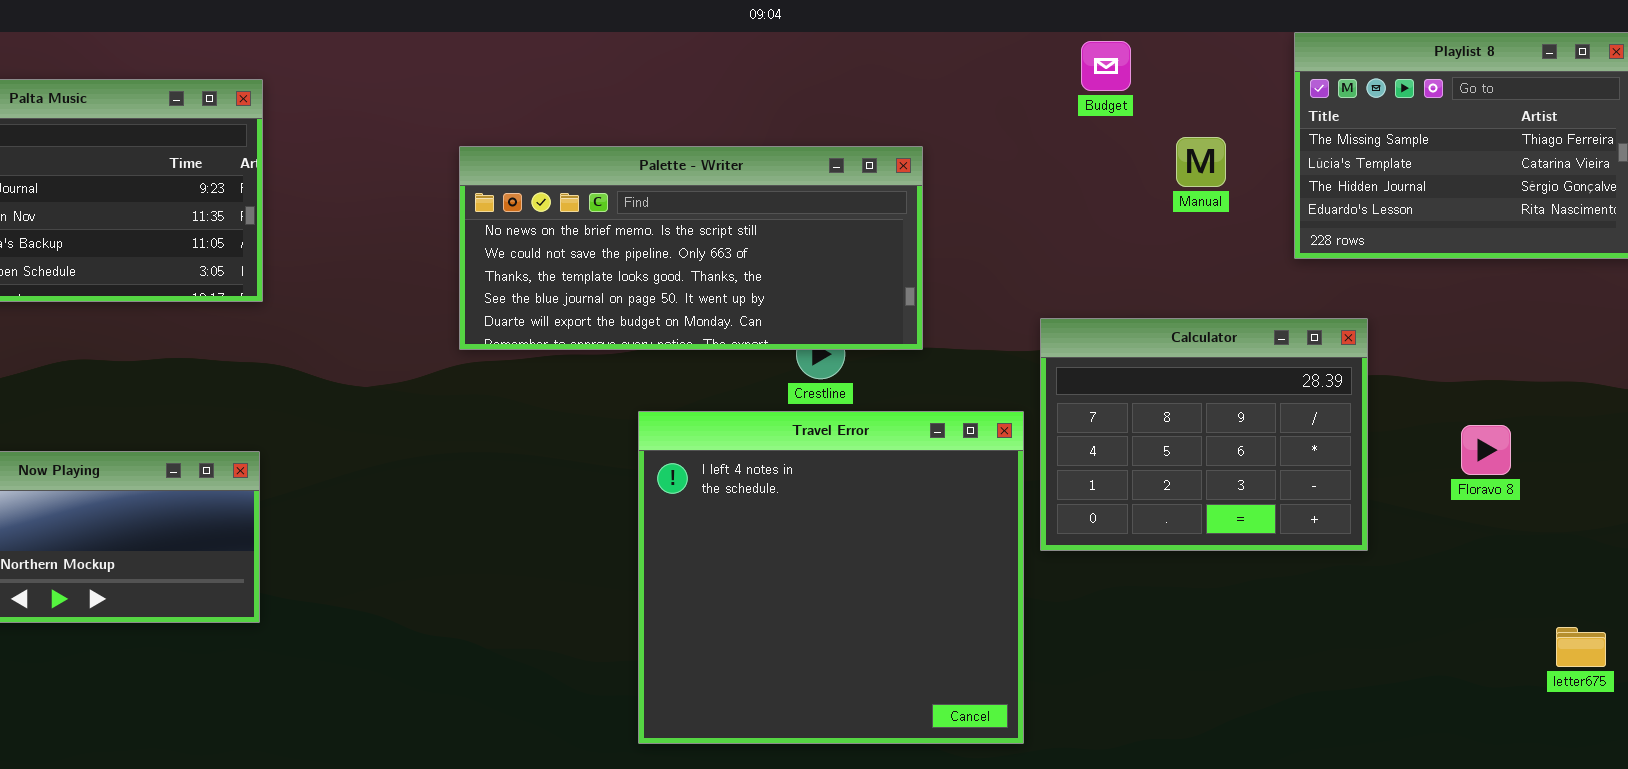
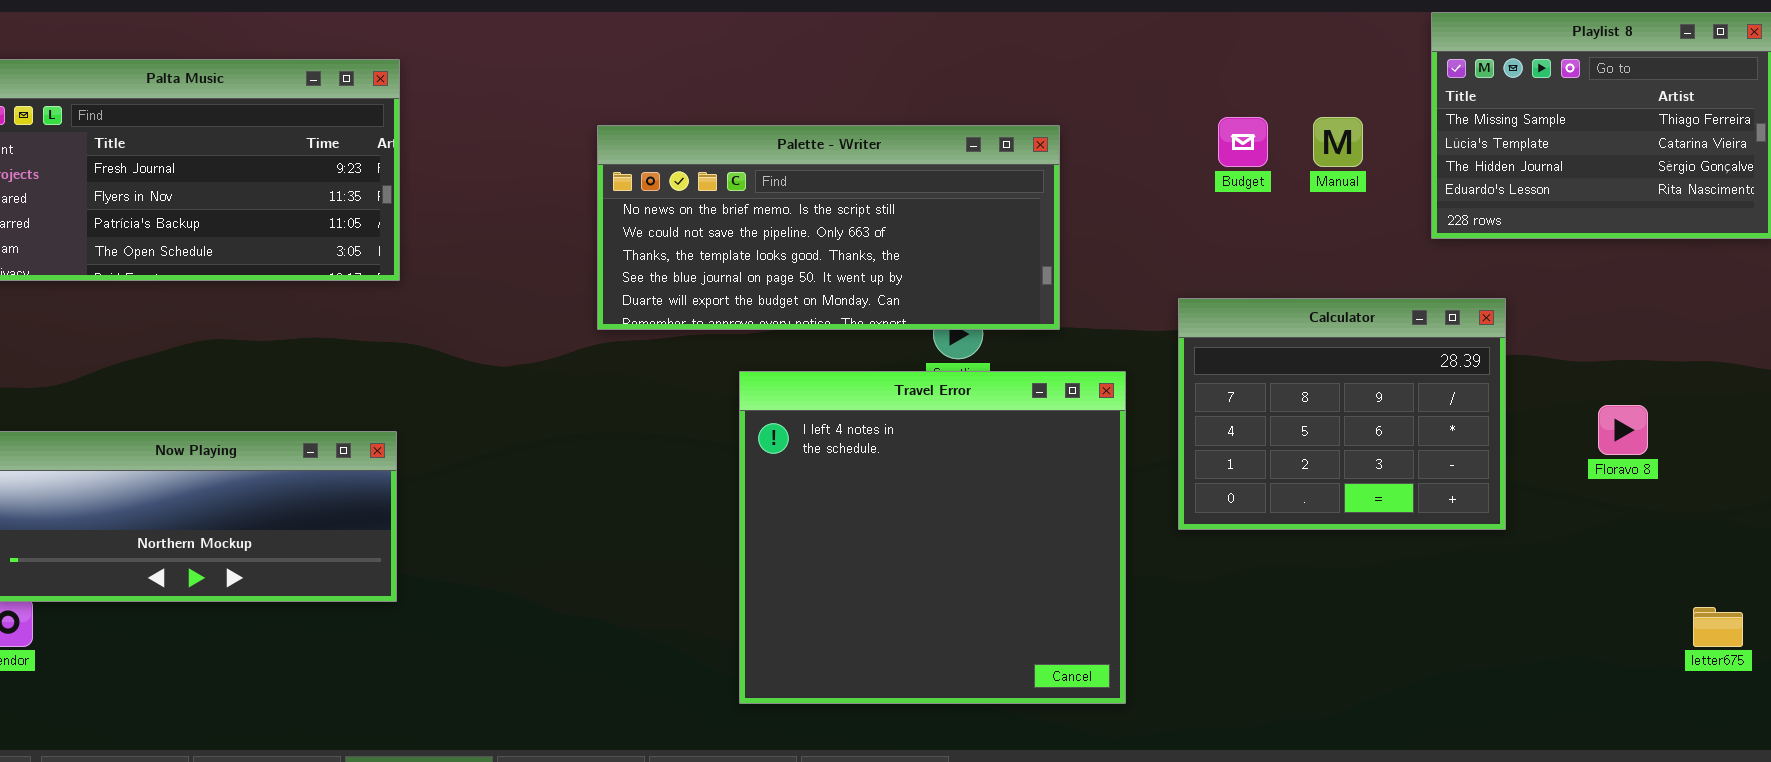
Budget: [1081,41,1131,91] -> [1218,117,1268,167], moved
Travel Error: [638,411,1024,744] -> [739,371,1126,704], moved

